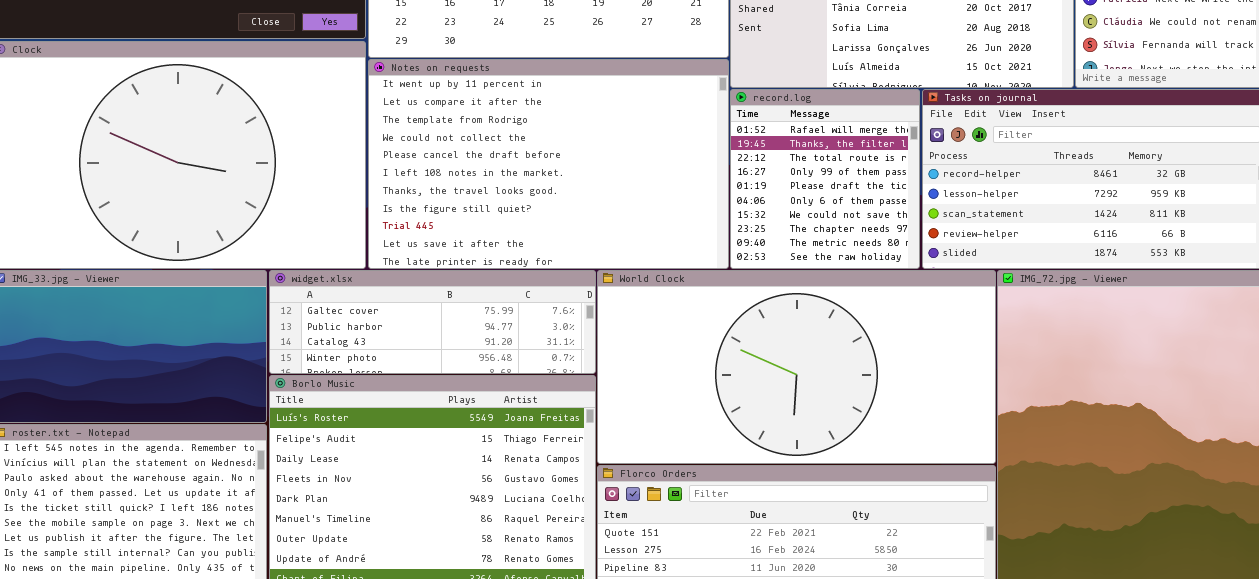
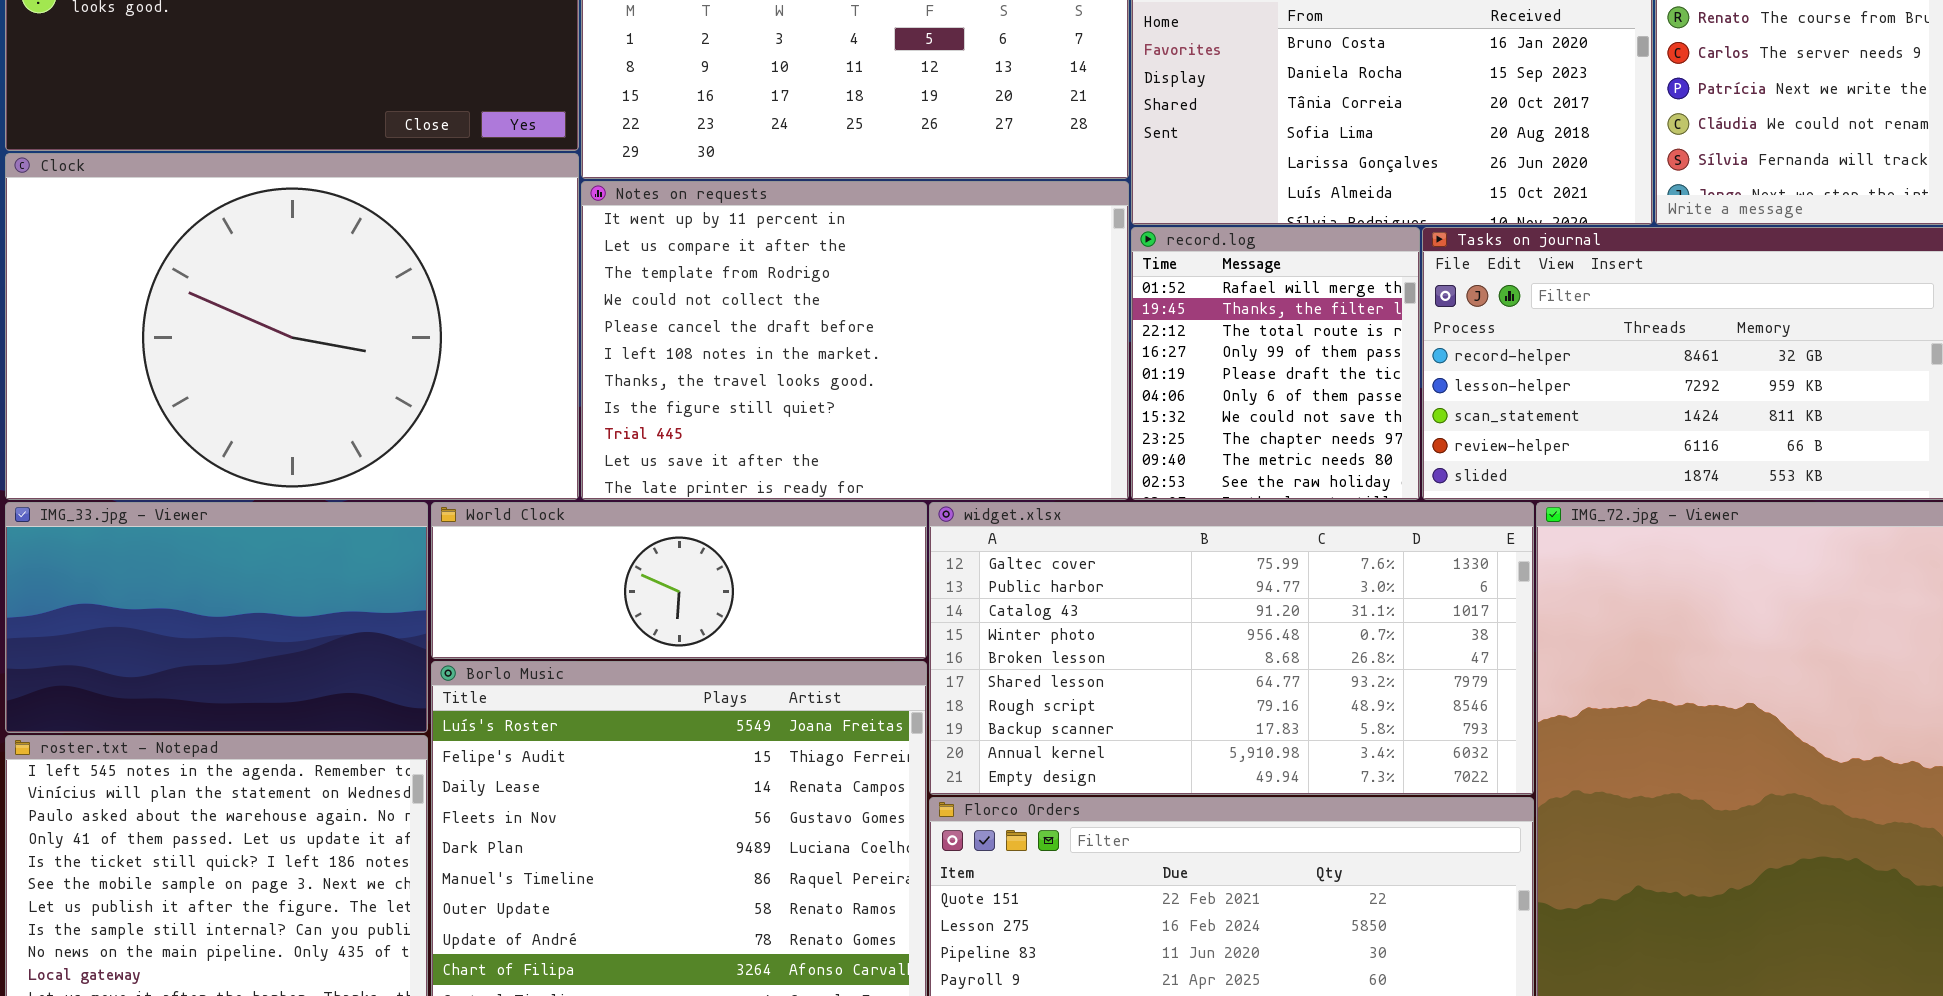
widget.xlsx: [269,270,596,374] -> [929,502,1534,795], moved, resized
World Clock: [597,270,996,464] -> [431,502,927,659], moved, resized

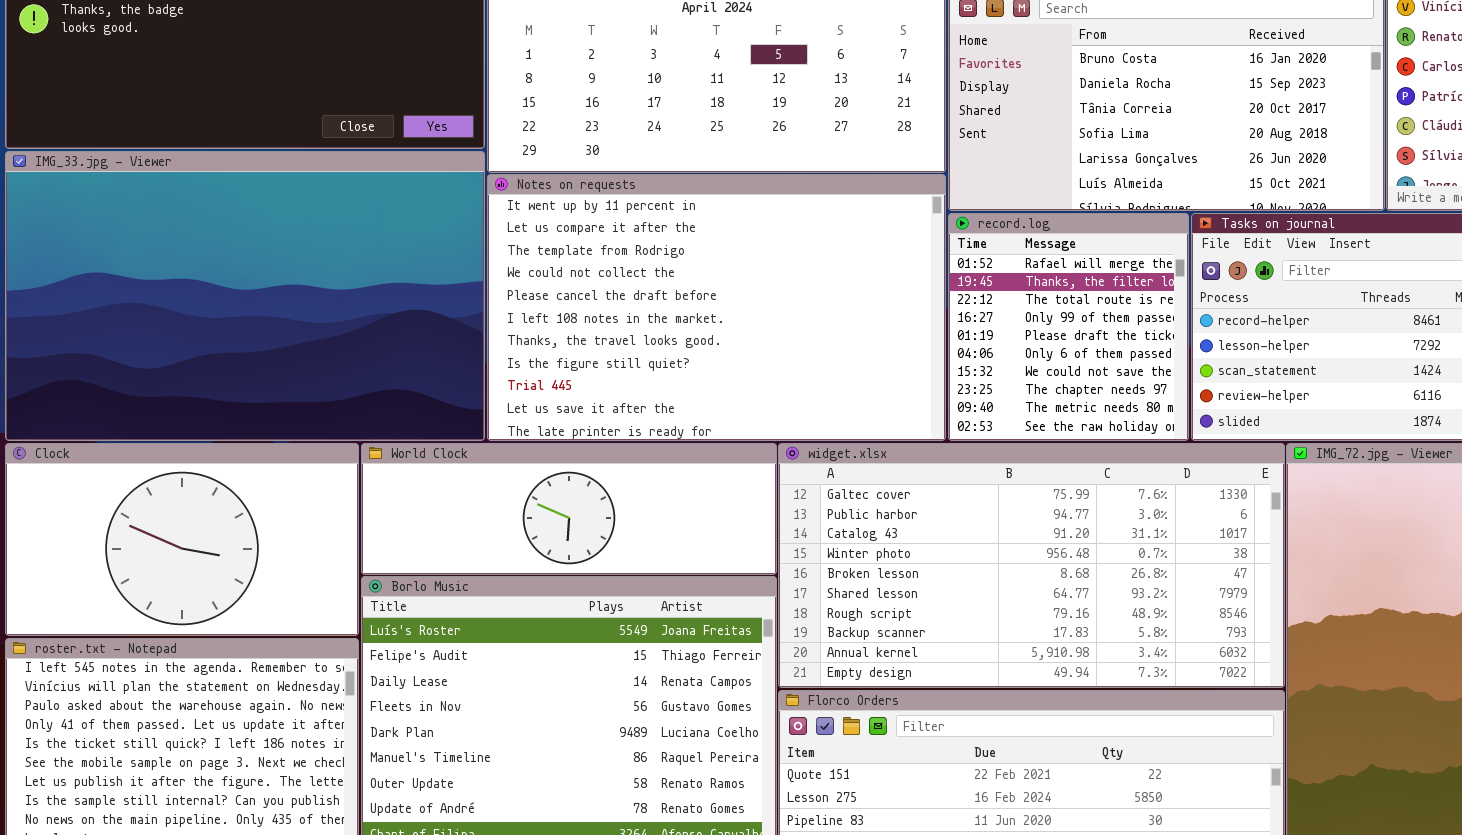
Clock: [5,153,579,500] -> [5,443,359,636], moved, resized
IMG_33.jpg - Viewer: [5,502,428,733] -> [5,151,485,441], moved, resized

